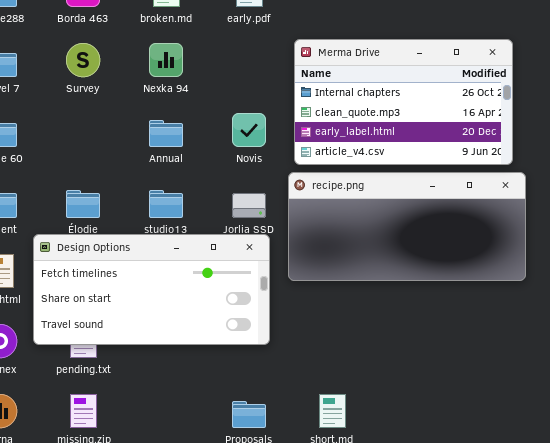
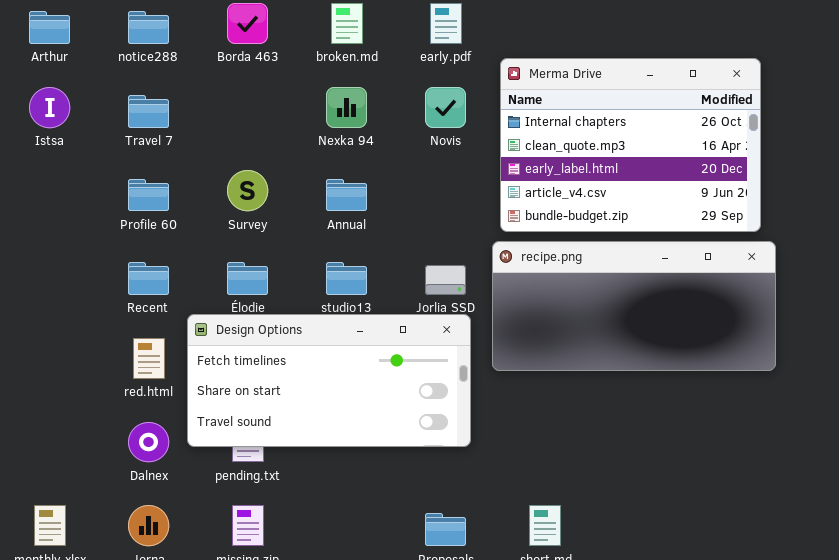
Merma Drive: [294,39,513,165] -> [500,58,761,232], resized
Survey: [66,43,100,77] -> [227,170,268,211], moved
Novis: [232,113,266,147] -> [425,87,466,128], moved

